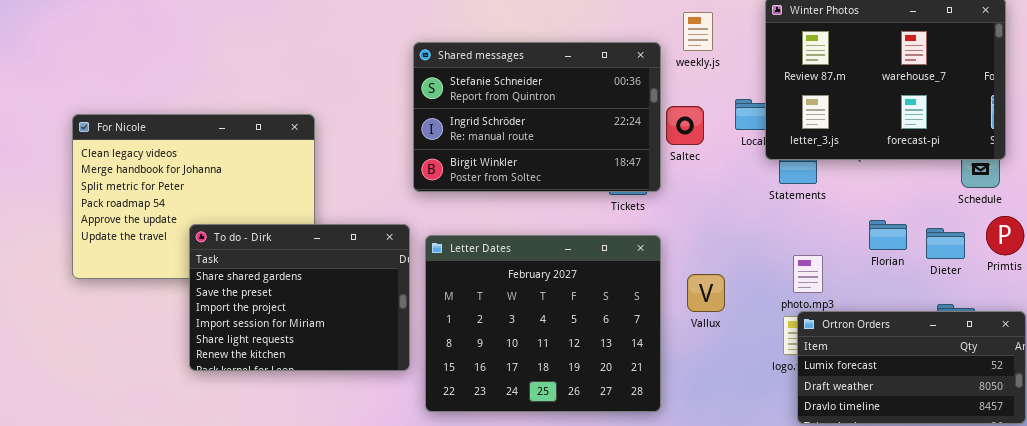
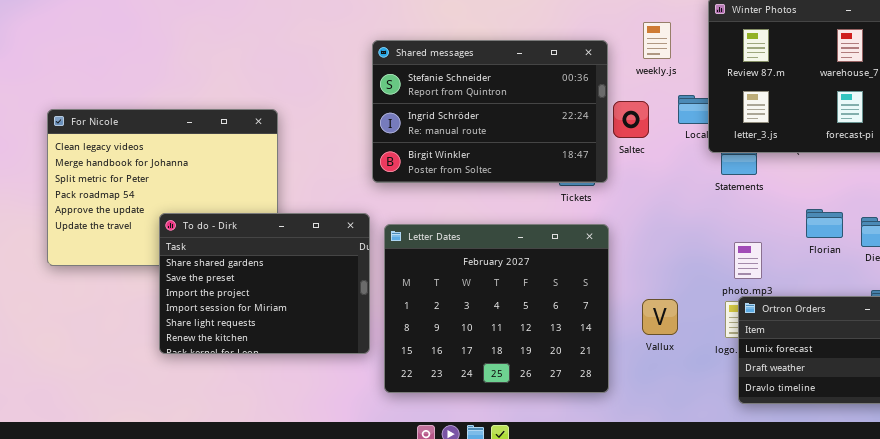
weekly.js: [683,12,713,51] -> [643,22,671,59], moved
Vallux: [687,274,725,312] -> [642,299,678,335], moved

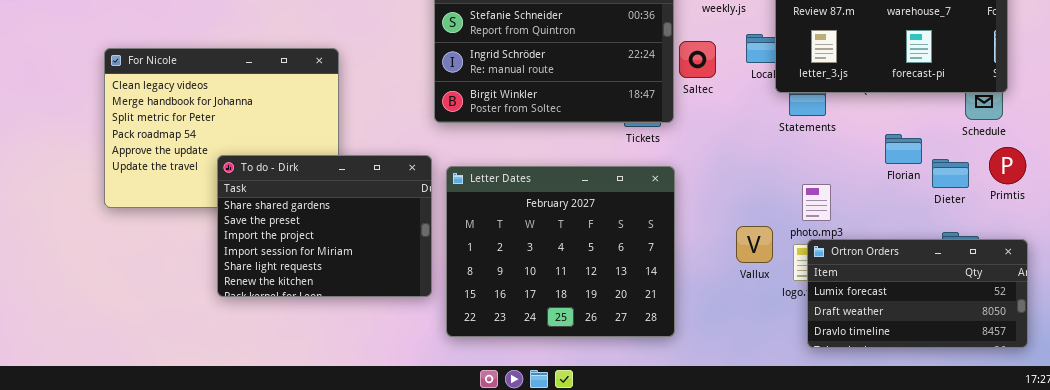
Florian: [806,209,843,238] -> [885,134,922,164], moved
Vallux: [642,299,678,335] -> [736,226,773,263], moved

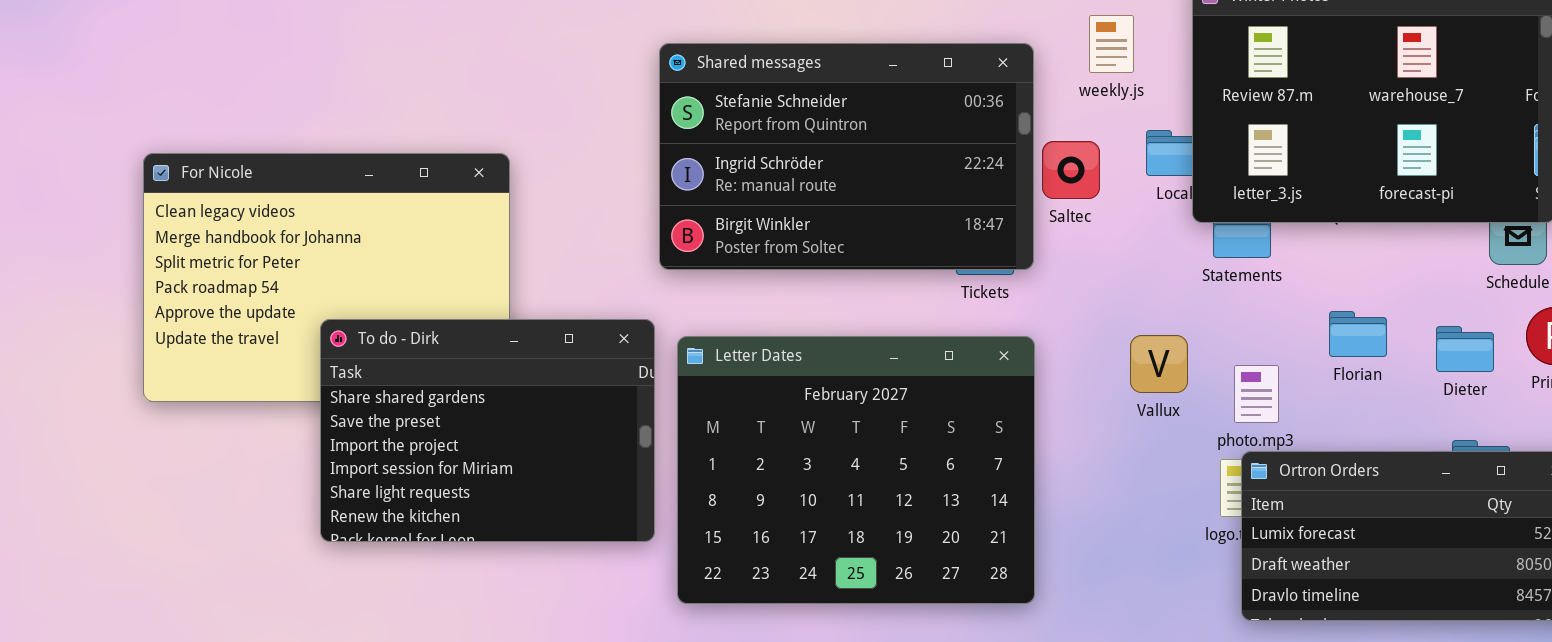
Florian: [885,134,922,164] -> [1329,311,1387,357], moved
Vallux: [736,226,773,263] -> [1130,335,1188,393], moved

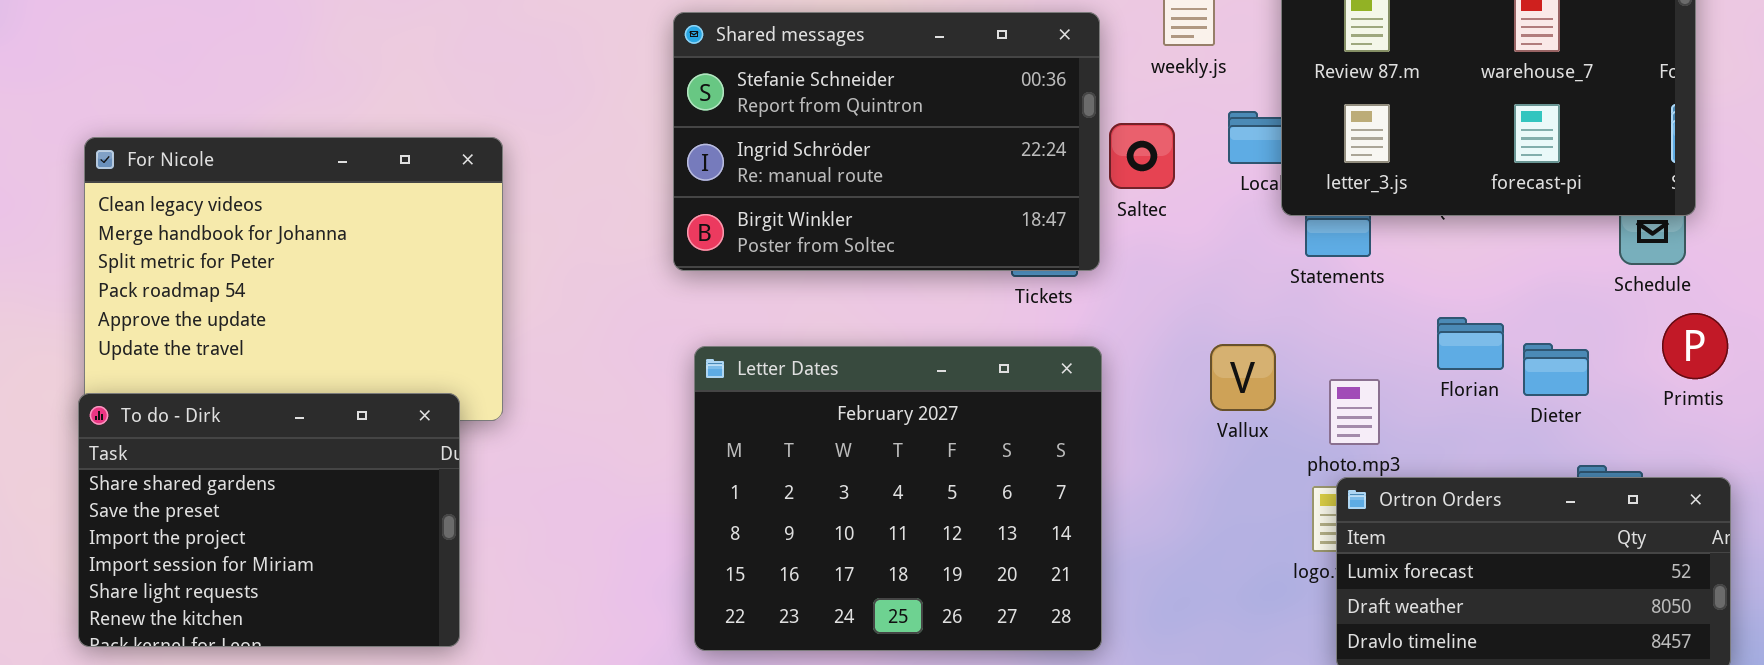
To do - Dirk: [320,319,655,542] -> [78,393,460,647], moved
Dieter: [1436,326,1494,372] -> [1523,343,1589,396], moved

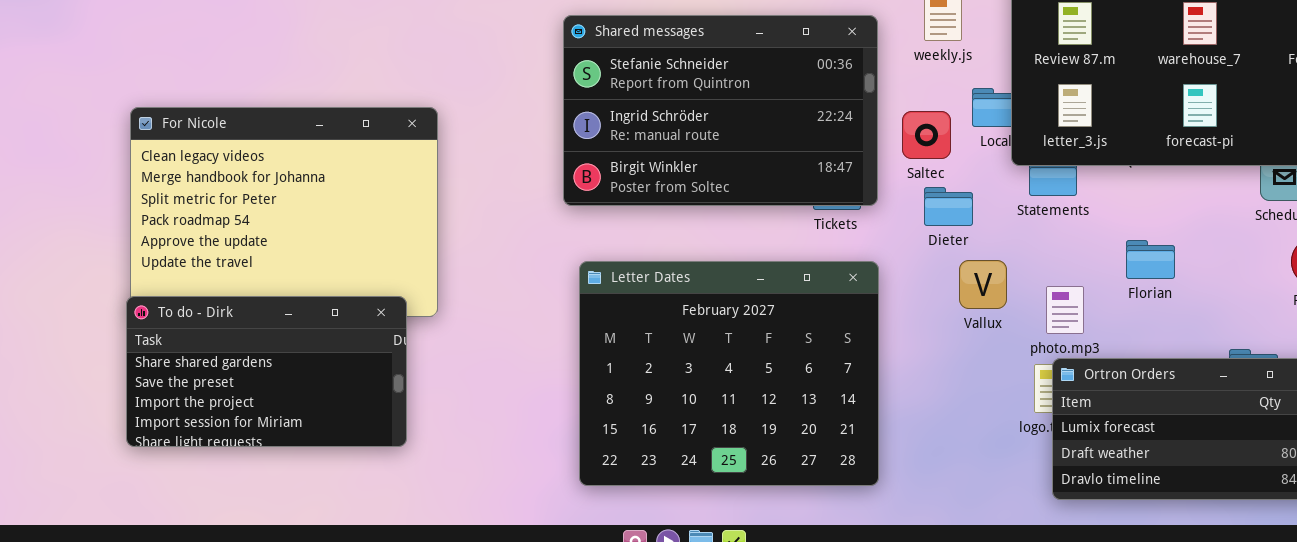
Saltec: [1109,123,1175,189] -> [902,111,951,159], moved
Dieter: [1523,343,1589,396] -> [924,187,973,226], moved
To do - Dirk: [78,393,460,647] -> [126,296,407,447], resized

